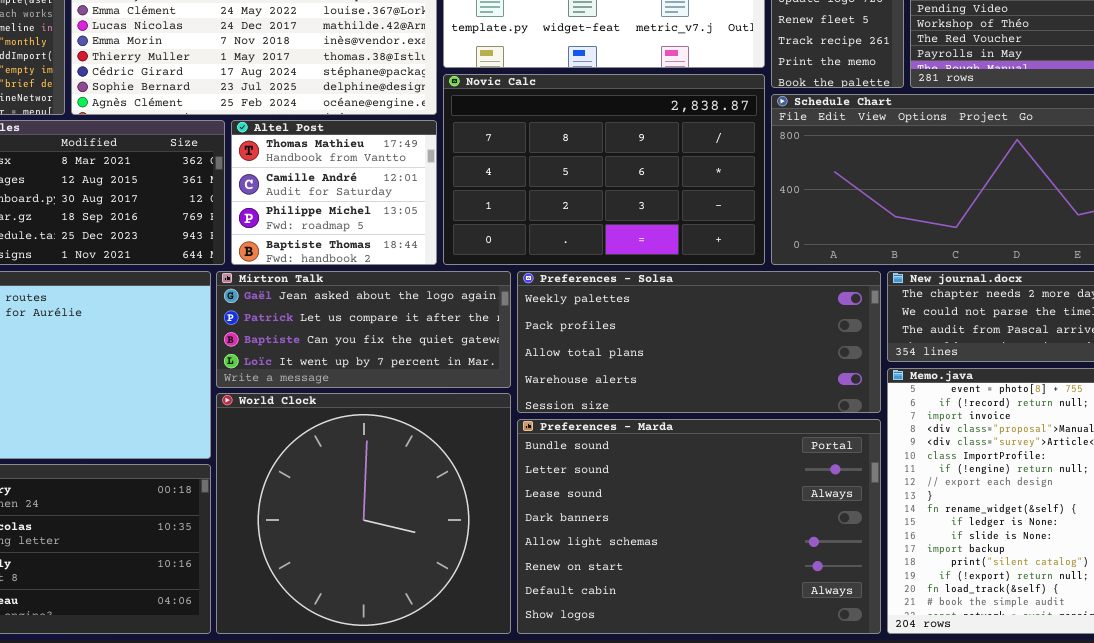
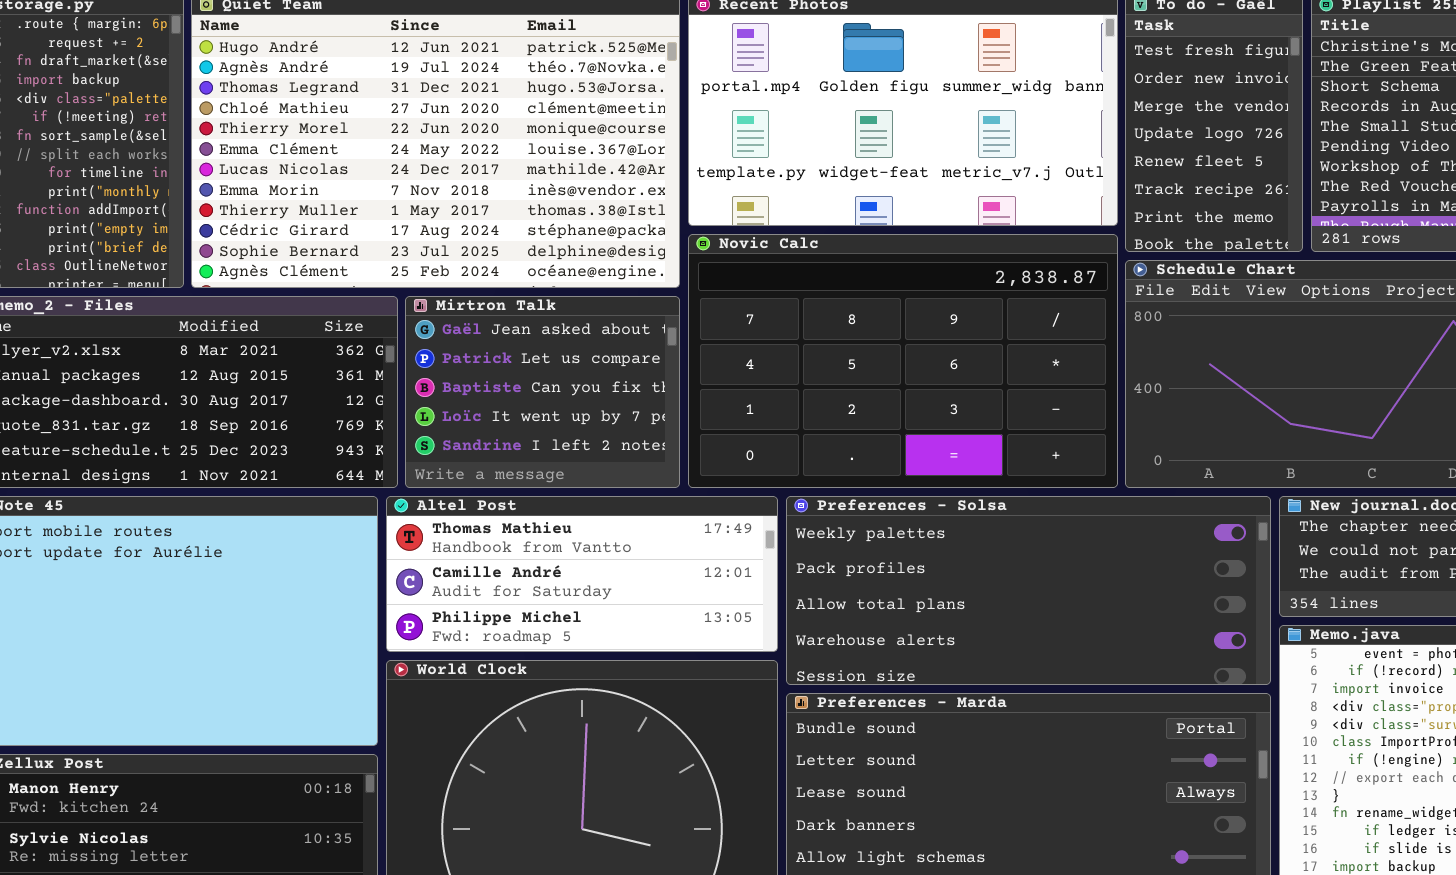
Altel Post: [231,120,437,265] -> [386,496,778,652], moved, resized
Mirtron Talk: [216,271,511,388] -> [405,296,680,488], moved, resized

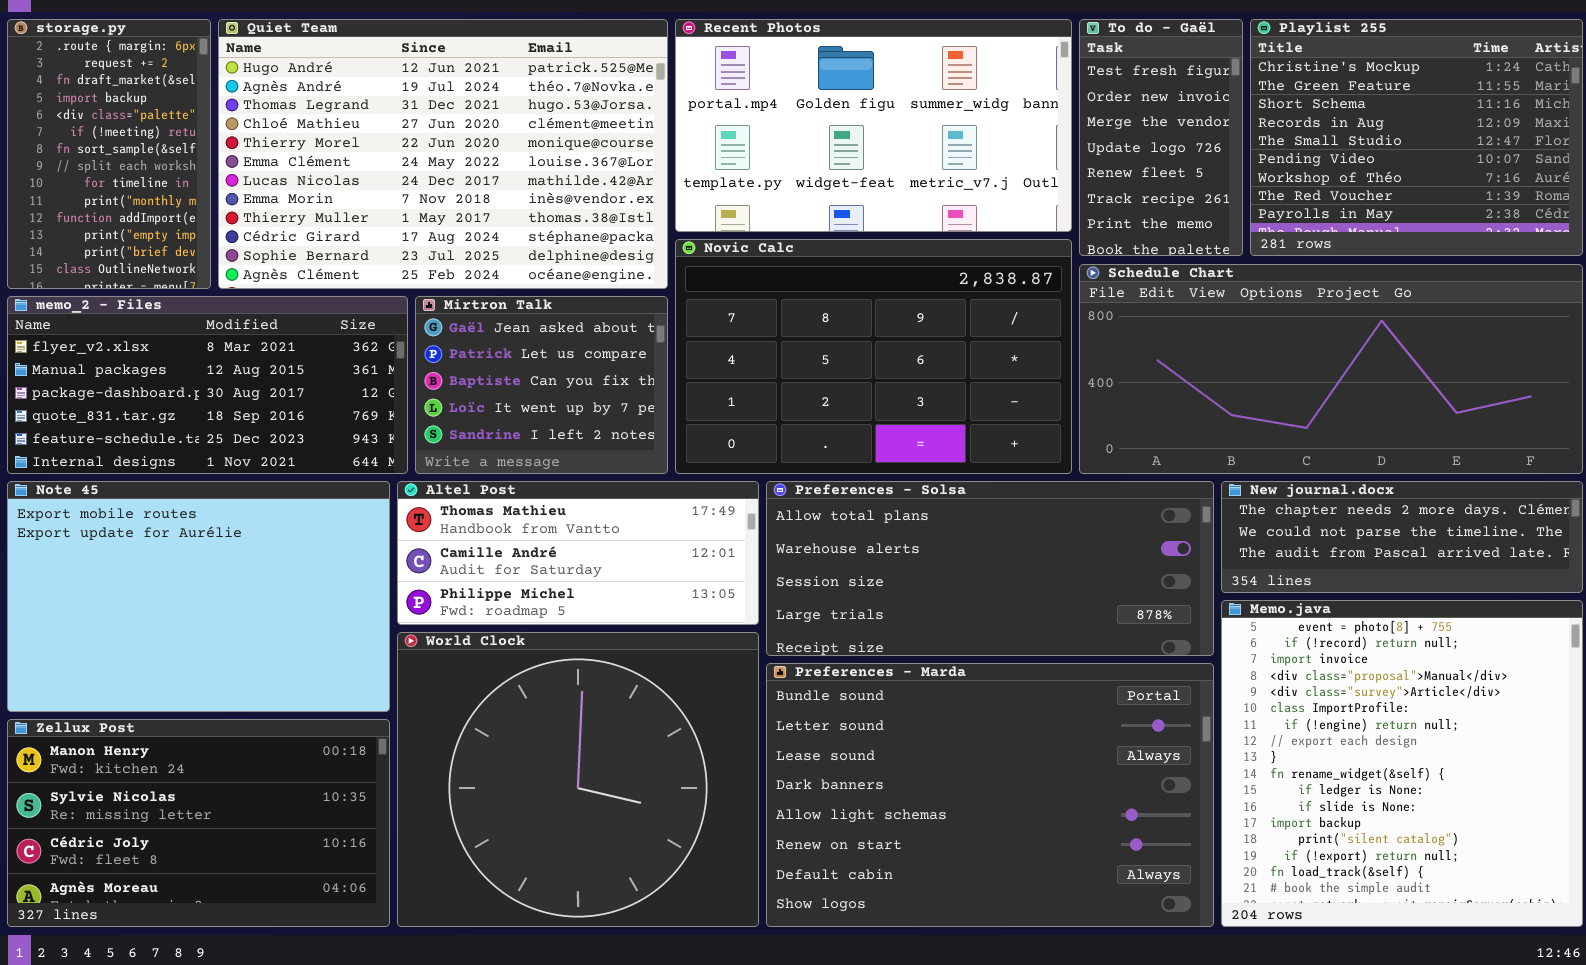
Preferences - Solsa: [786,496,1271,685] -> [766,481,1214,656], scrolled down 2 rows

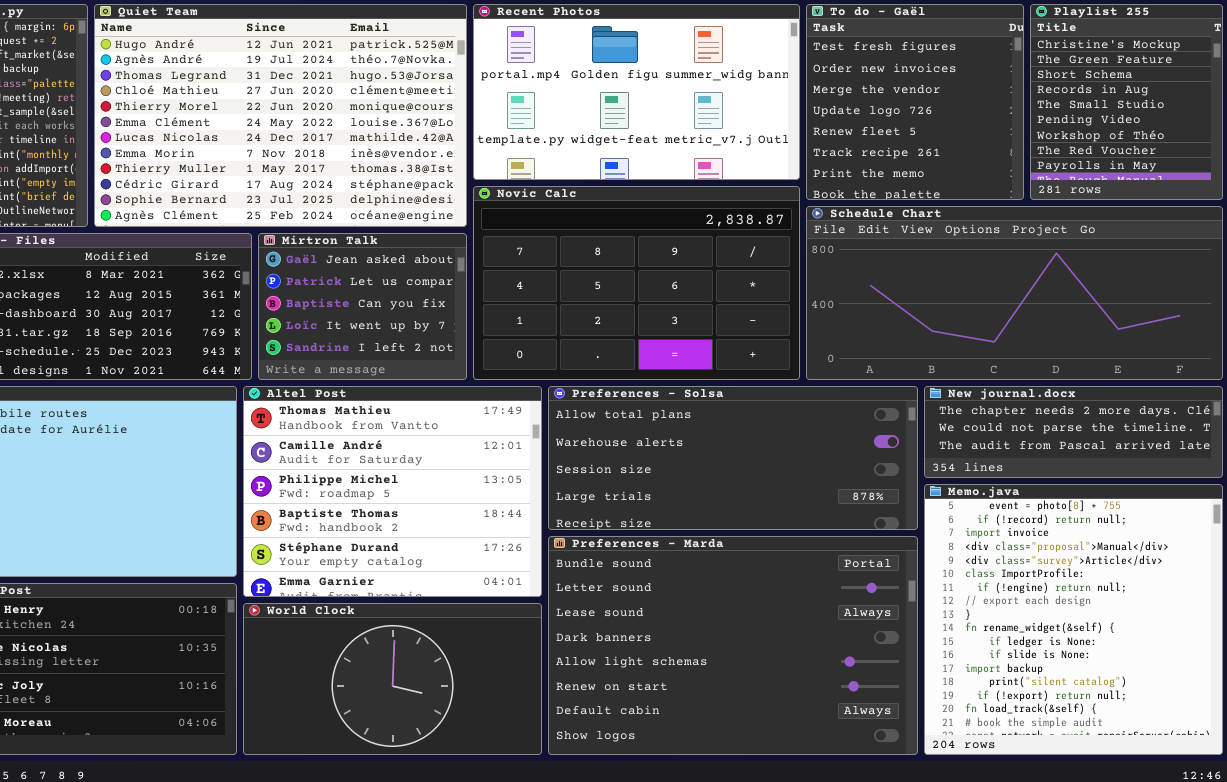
To do - Gaël: [1079,19,1243,256] -> [806,4,1024,200], resized
Playlist 255: [1250,19,1583,256] -> [1030,4,1223,200], resized
Altel Post: [397,481,759,625] -> [243,386,542,597], resized
World Clock: [397,632,759,927] -> [243,603,542,755], resized

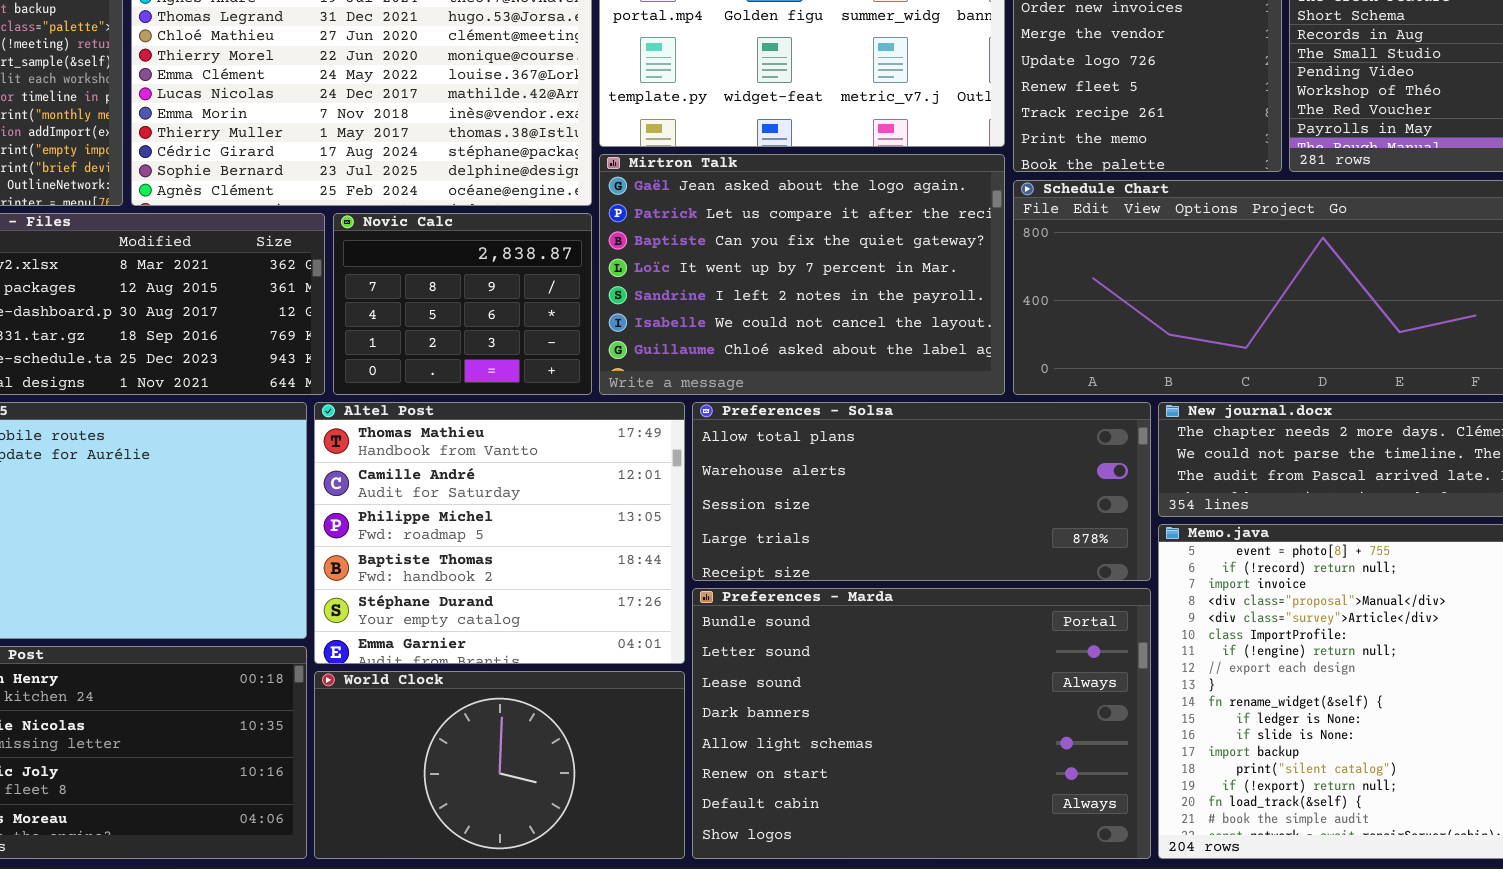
Novic Calc: [473,186,800,380] -> [333,213,592,395], moved, resized
Mirtron Talk: [258,233,467,380] -> [599,154,1005,395], moved, resized

